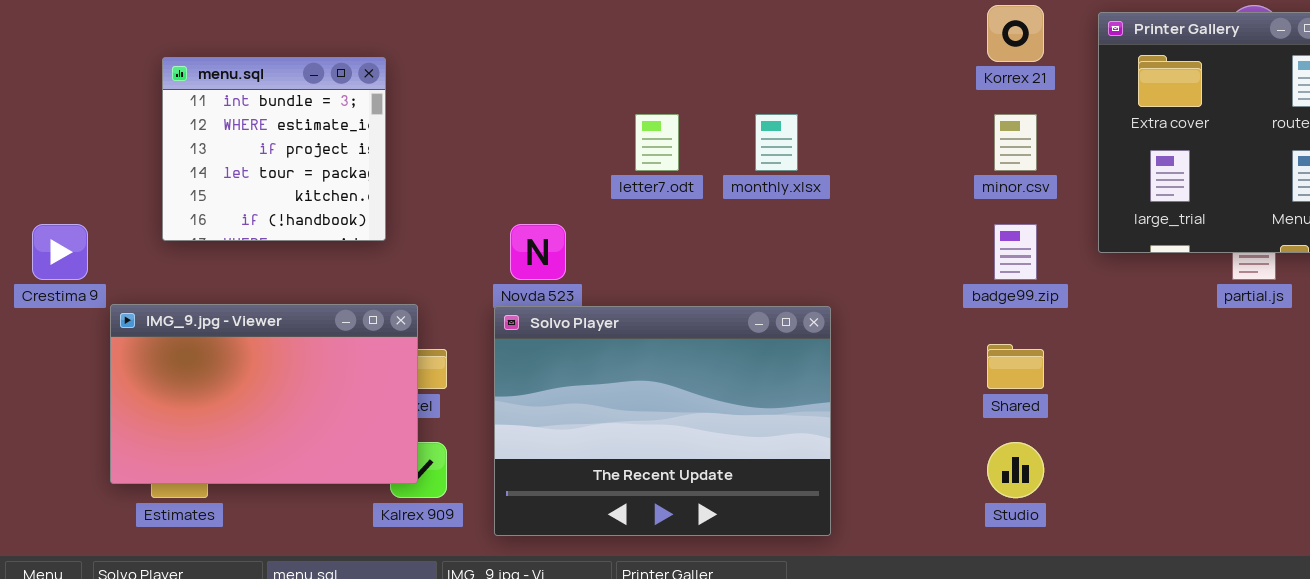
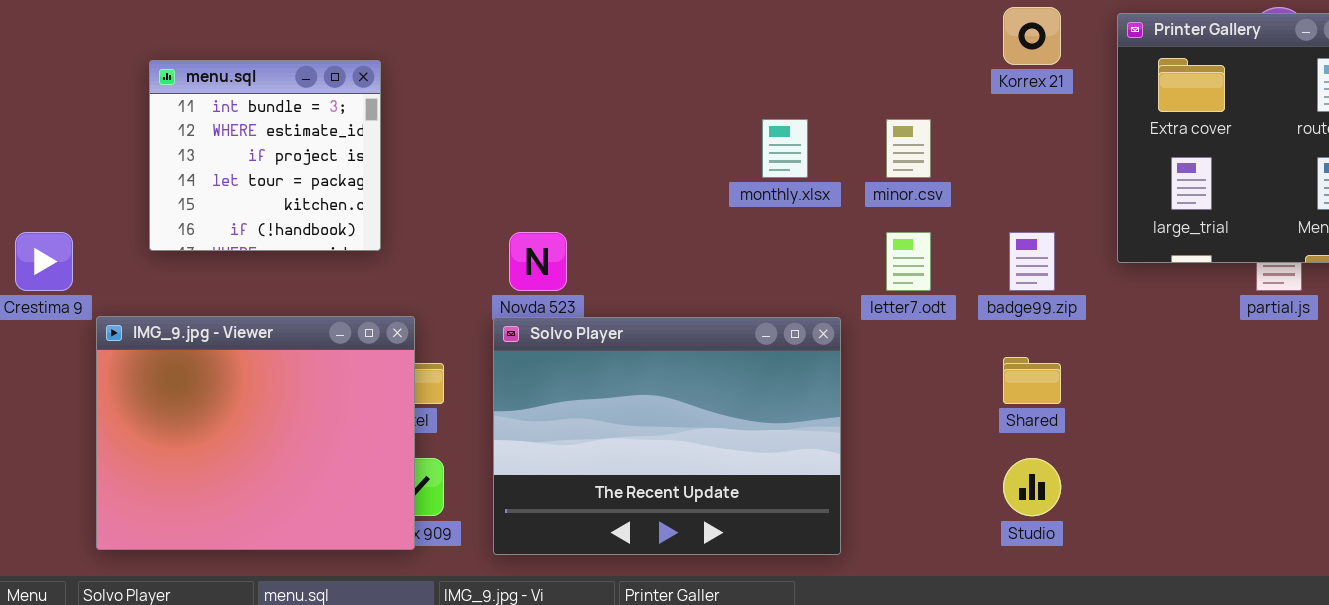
letter7.odt: [635,114,679,171] -> [886,232,931,291], moved
minor.csv: [994,114,1037,171] -> [886,119,931,178], moved
IMG_9.jpg - Viewer: [110,304,418,484] -> [96,316,415,550], resized

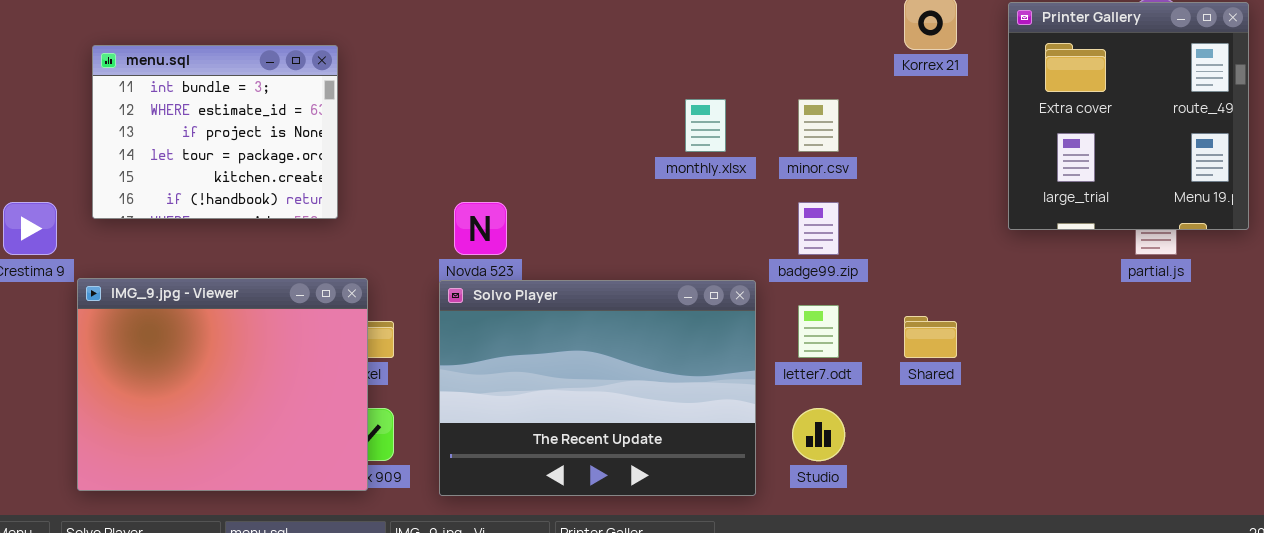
menu.sql: [149,60,381,251] -> [92,45,338,219], resized
letter7.odt: [886,232,931,291] -> [798,305,839,358], moved
badge99.zip: [1009,232,1055,291] -> [798,202,839,255], moved
Studio: [1003,458,1061,516] -> [792,408,845,461], moved

